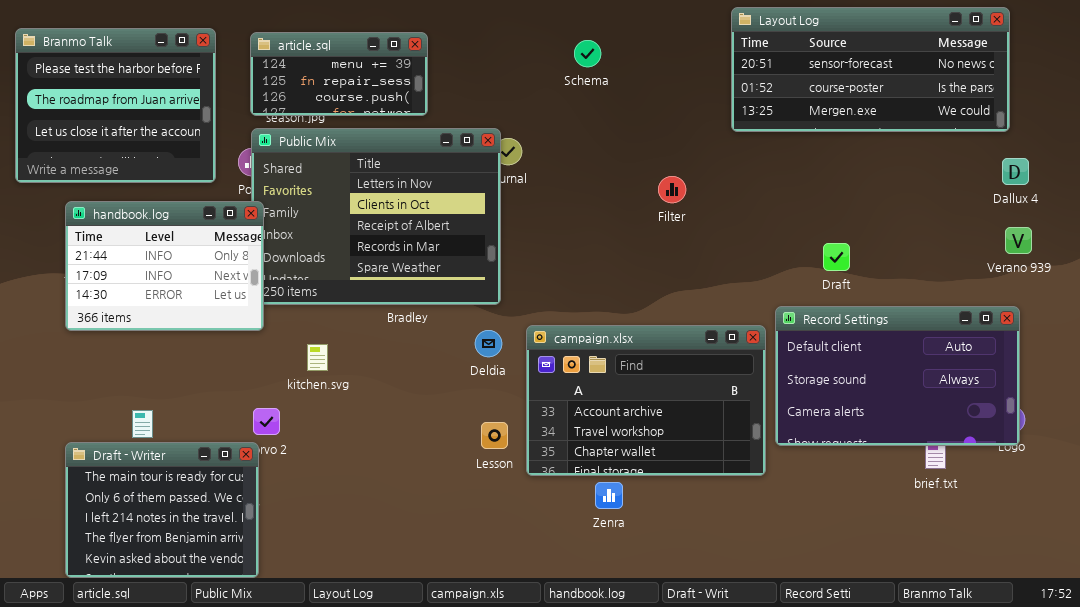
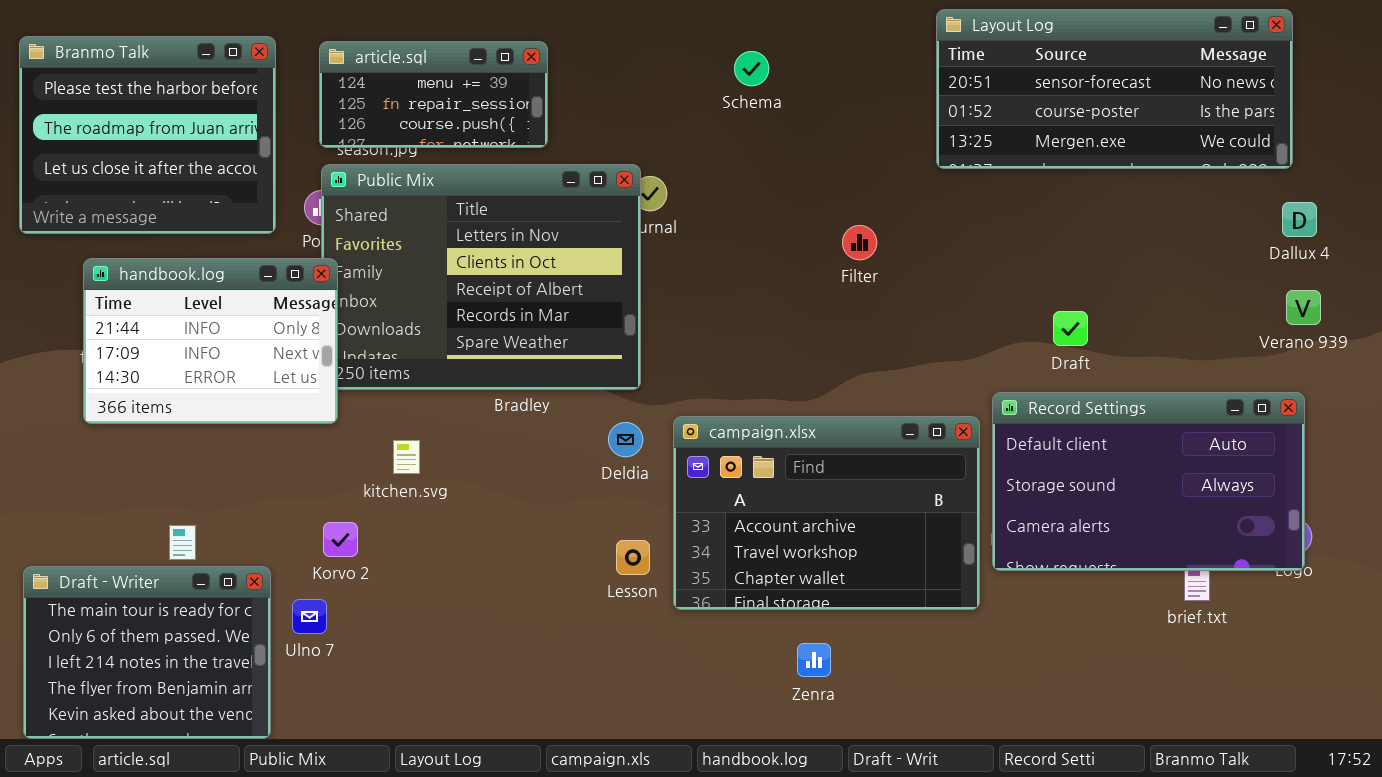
Draft - Writer: [65,442,259,578] -> [23,566,271,739], moved
Zenra: [595,482,623,509] -> [797,643,831,677], moved

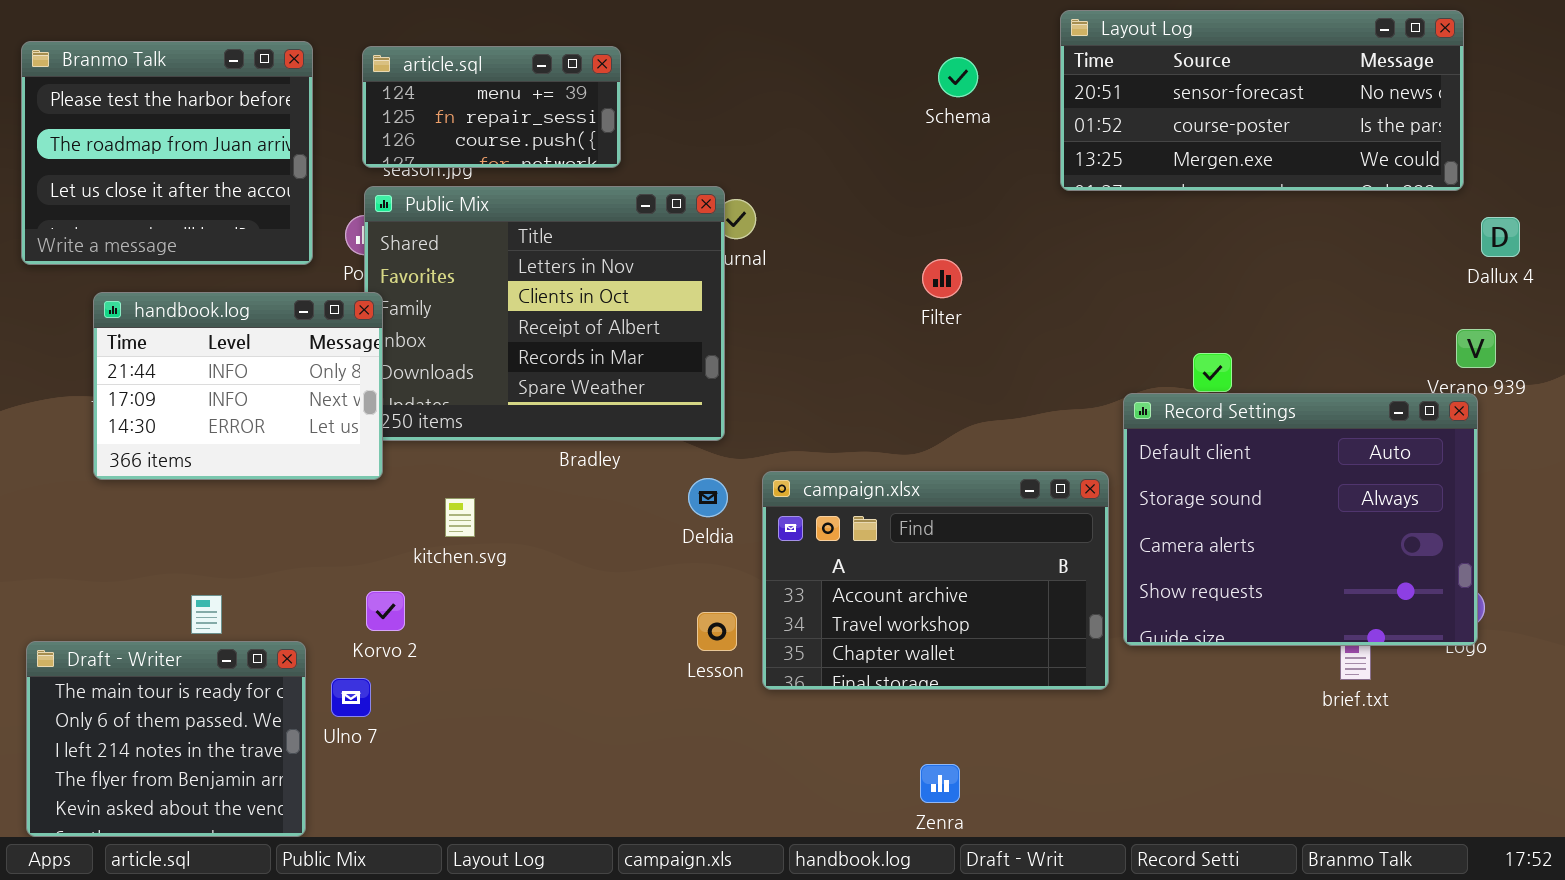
Schema: [734,51,769,86] -> [938,57,978,97], moved
Dallux 4: [1282,202,1317,237] -> [1481,217,1520,257], moved
Filter: [842,225,877,260] -> [922,259,962,298], moved
Record Settings: [992,392,1305,571] -> [1123,393,1478,646], resized
Zenra: [797,643,831,677] -> [920,764,960,803], moved

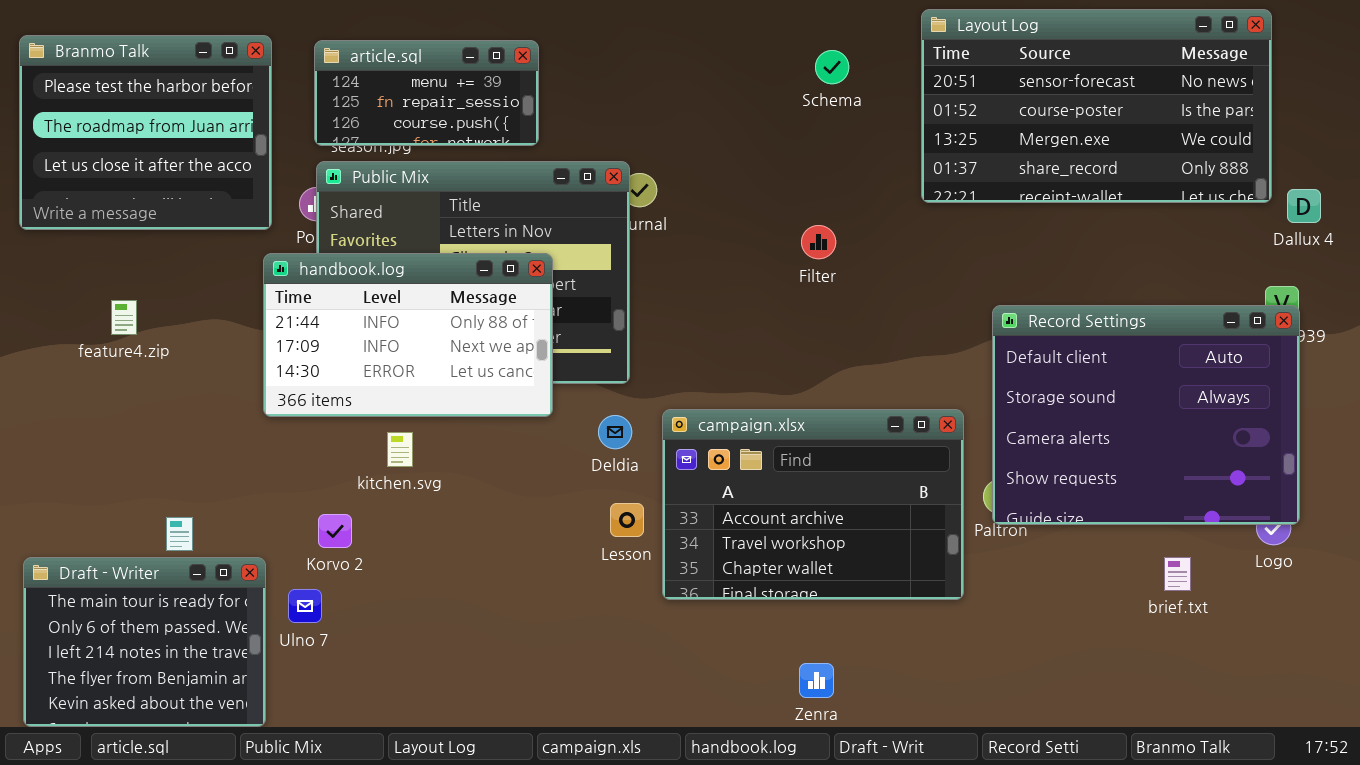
Layout Log: [1060,10,1464,191] -> [921,9,1272,203], resized
handbook.log: [93,292,383,480] -> [263,253,553,417], moved, resized
Record Settings: [1123,393,1478,646] -> [992,305,1300,525], moved
Lesson: [697,612,737,651] -> [610,503,644,537], moved

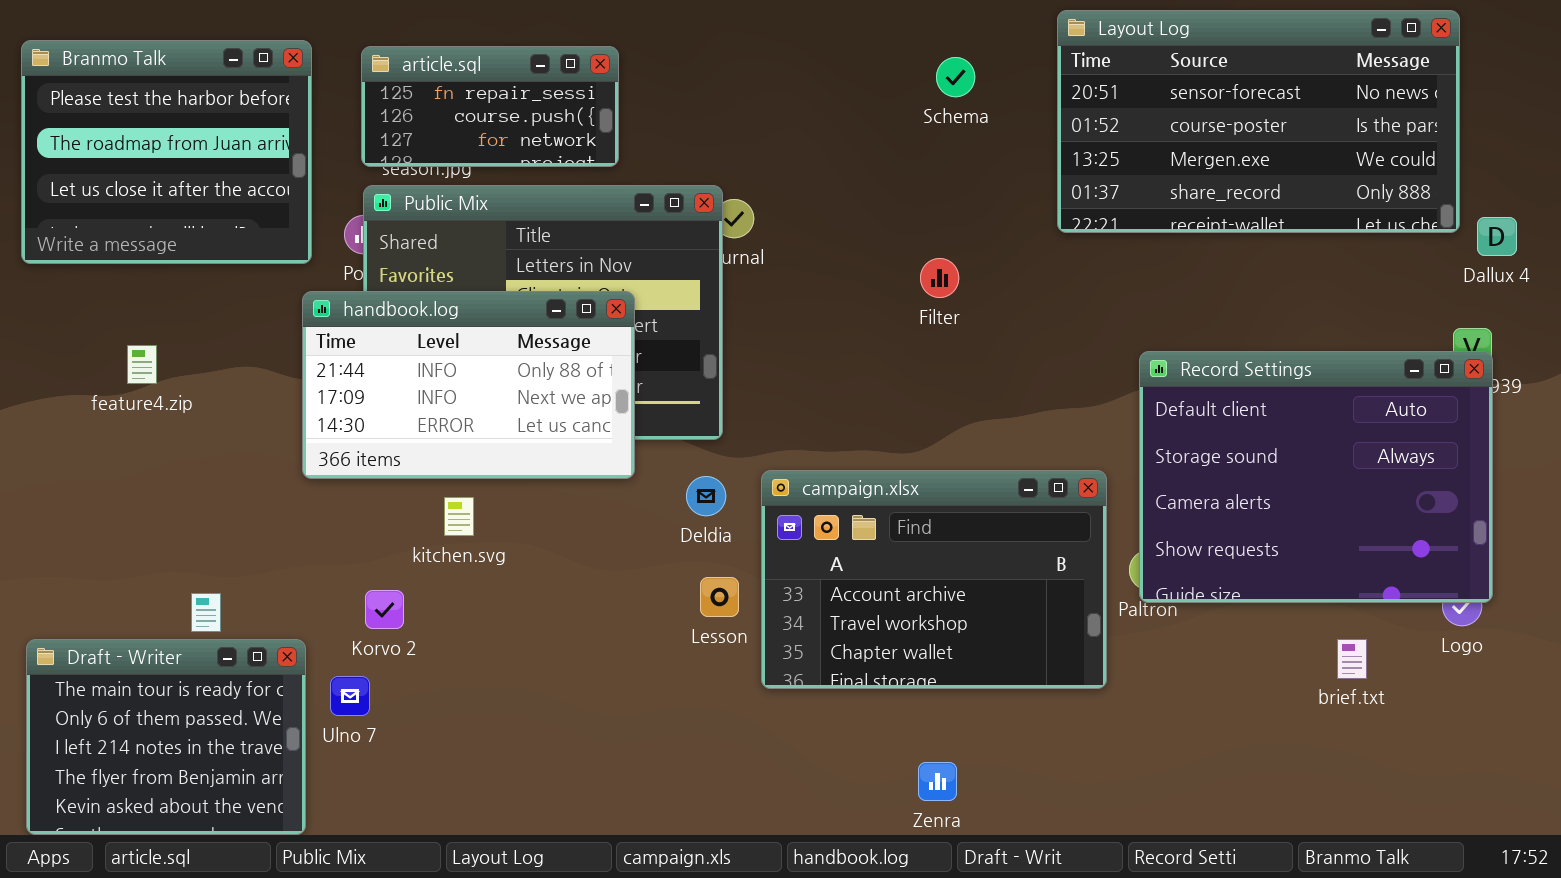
article.sql: [314,40,539,146] -> [361,46,619,167], scrolled down 1 row

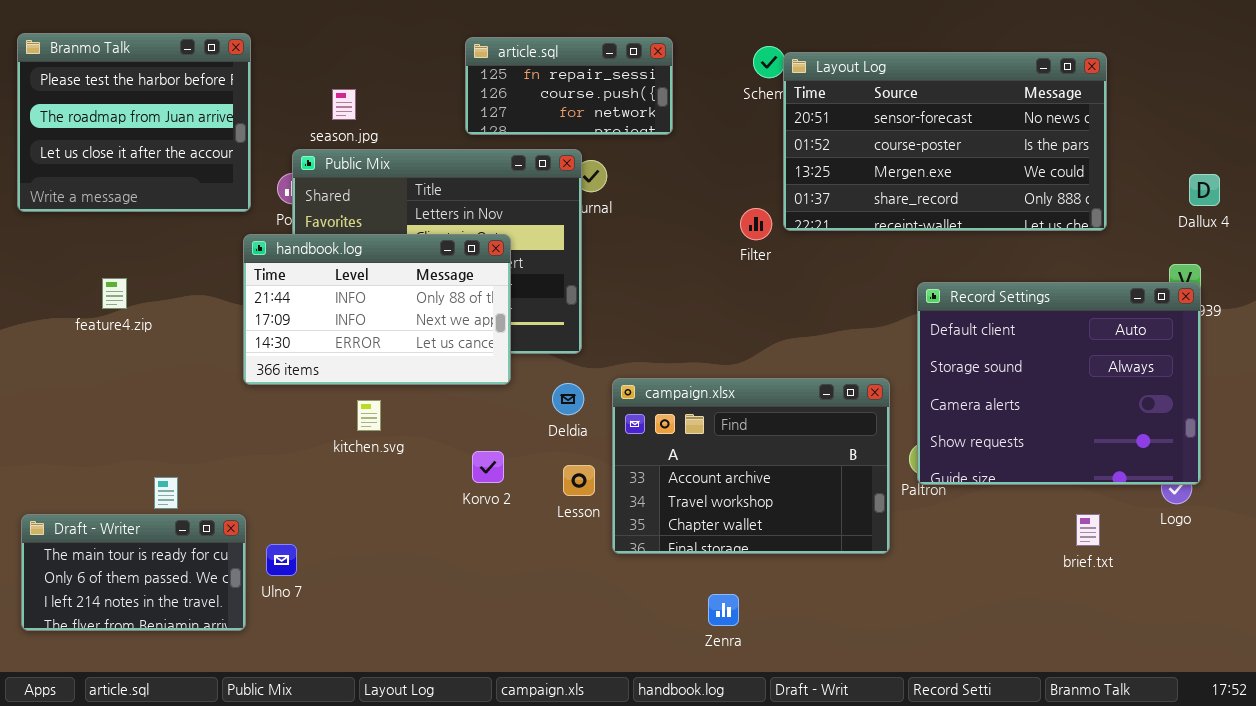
Layout Log: [1057,10,1460,233] -> [783,52,1107,231], moved
article.sql: [361,46,619,167] -> [465,37,673,135], moved
Korvo 2: [365,590,404,629] -> [472,451,504,483], moved
Draft - Writer: [26,639,306,835] -> [21,514,246,631], resized
Zenra: [918,762,957,801] -> [708,594,739,626], moved

